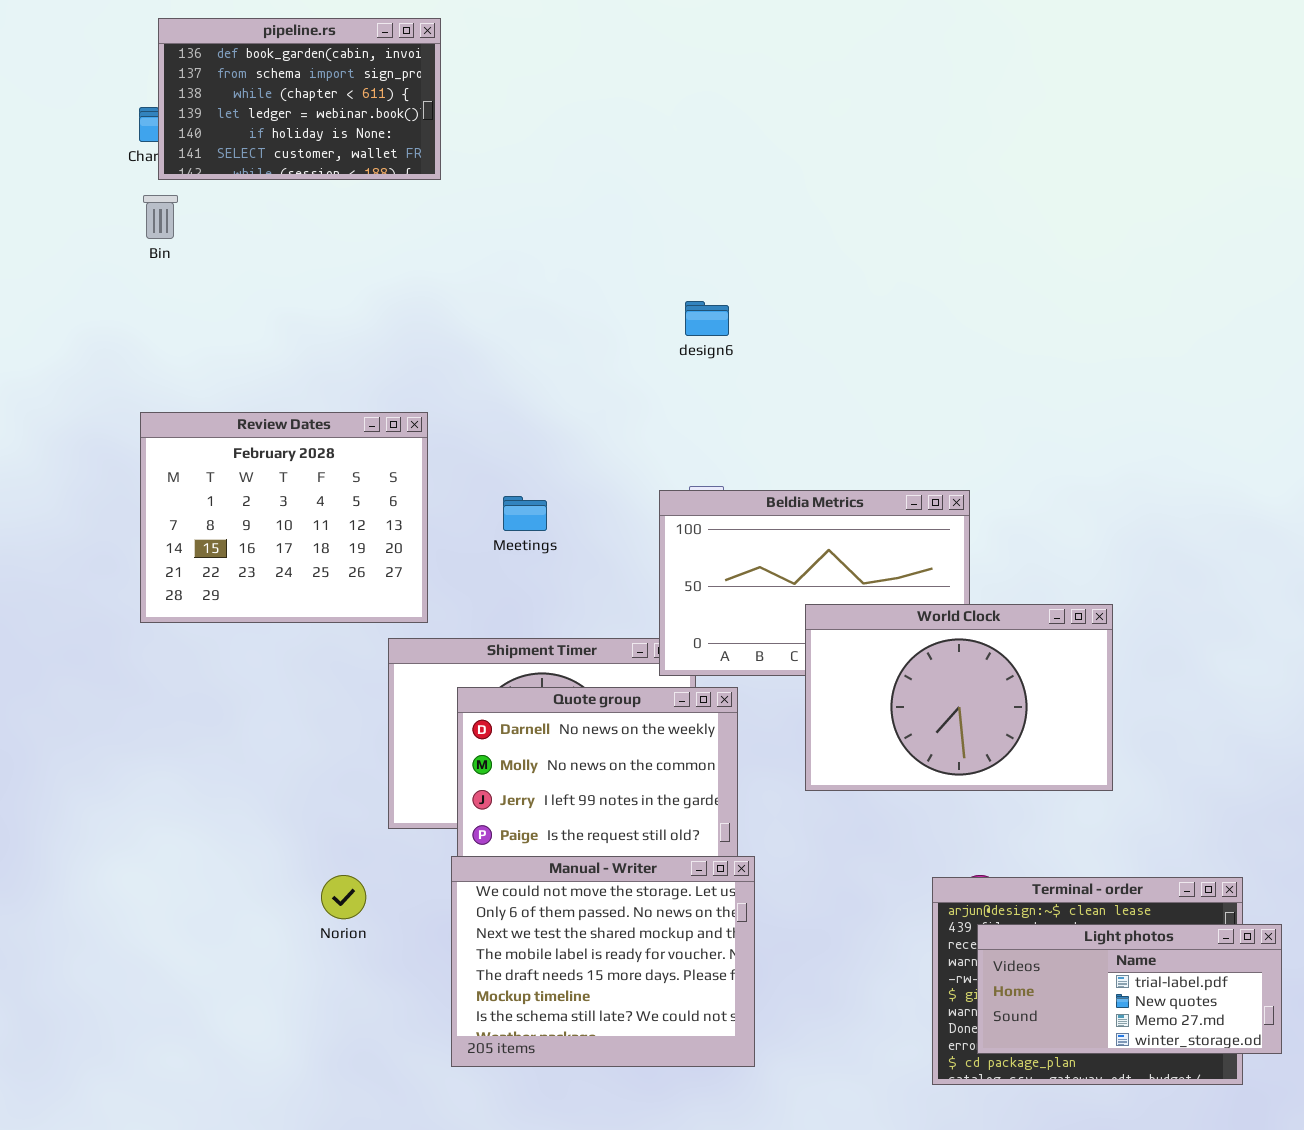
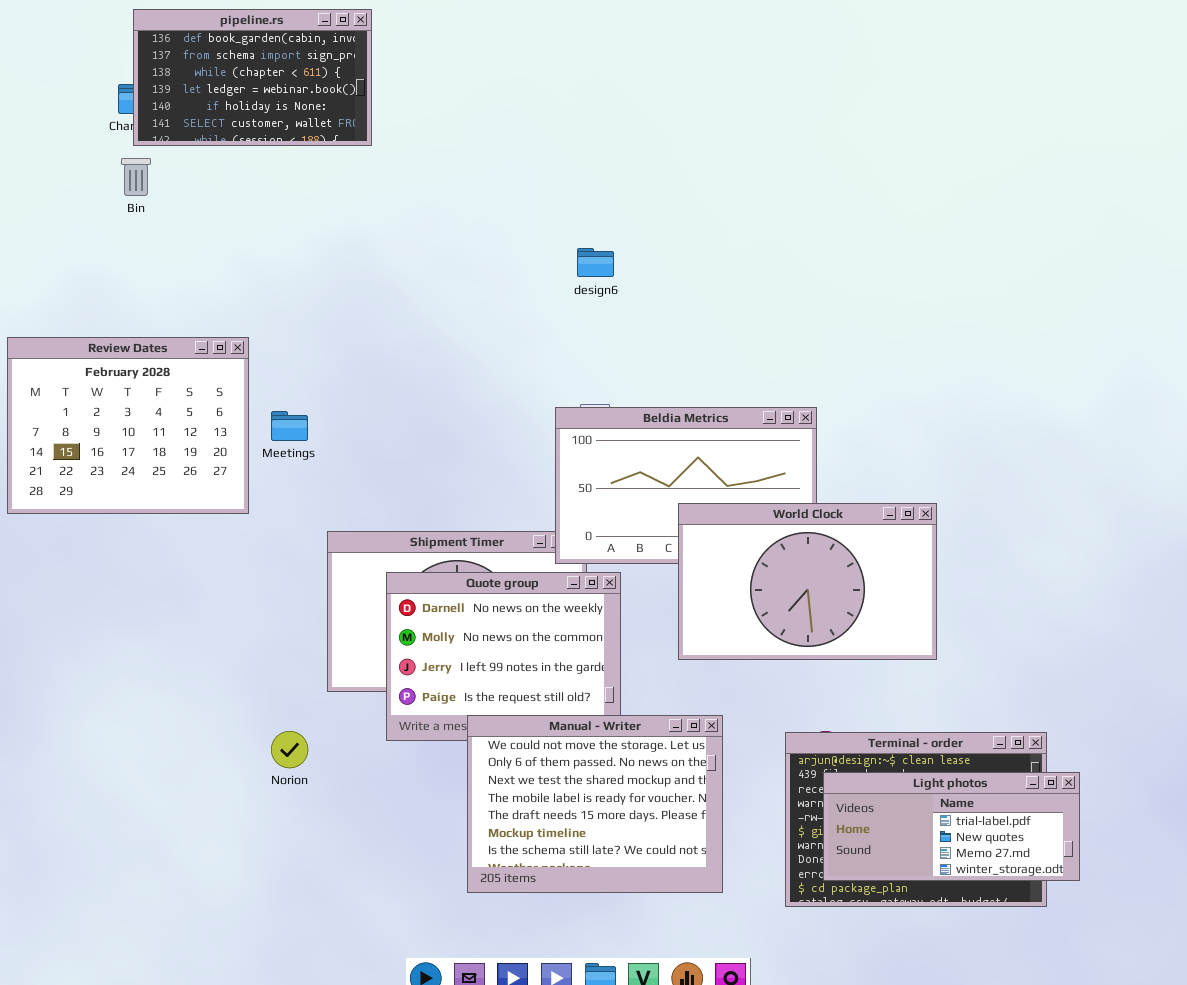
Review Dates: [140,412,428,623] -> [7,337,249,514], moved
Meetings: [503,496,547,531] -> [271,411,308,441], moved
Manual - Writer: [451,856,755,1067] -> [467,715,723,893], moved

